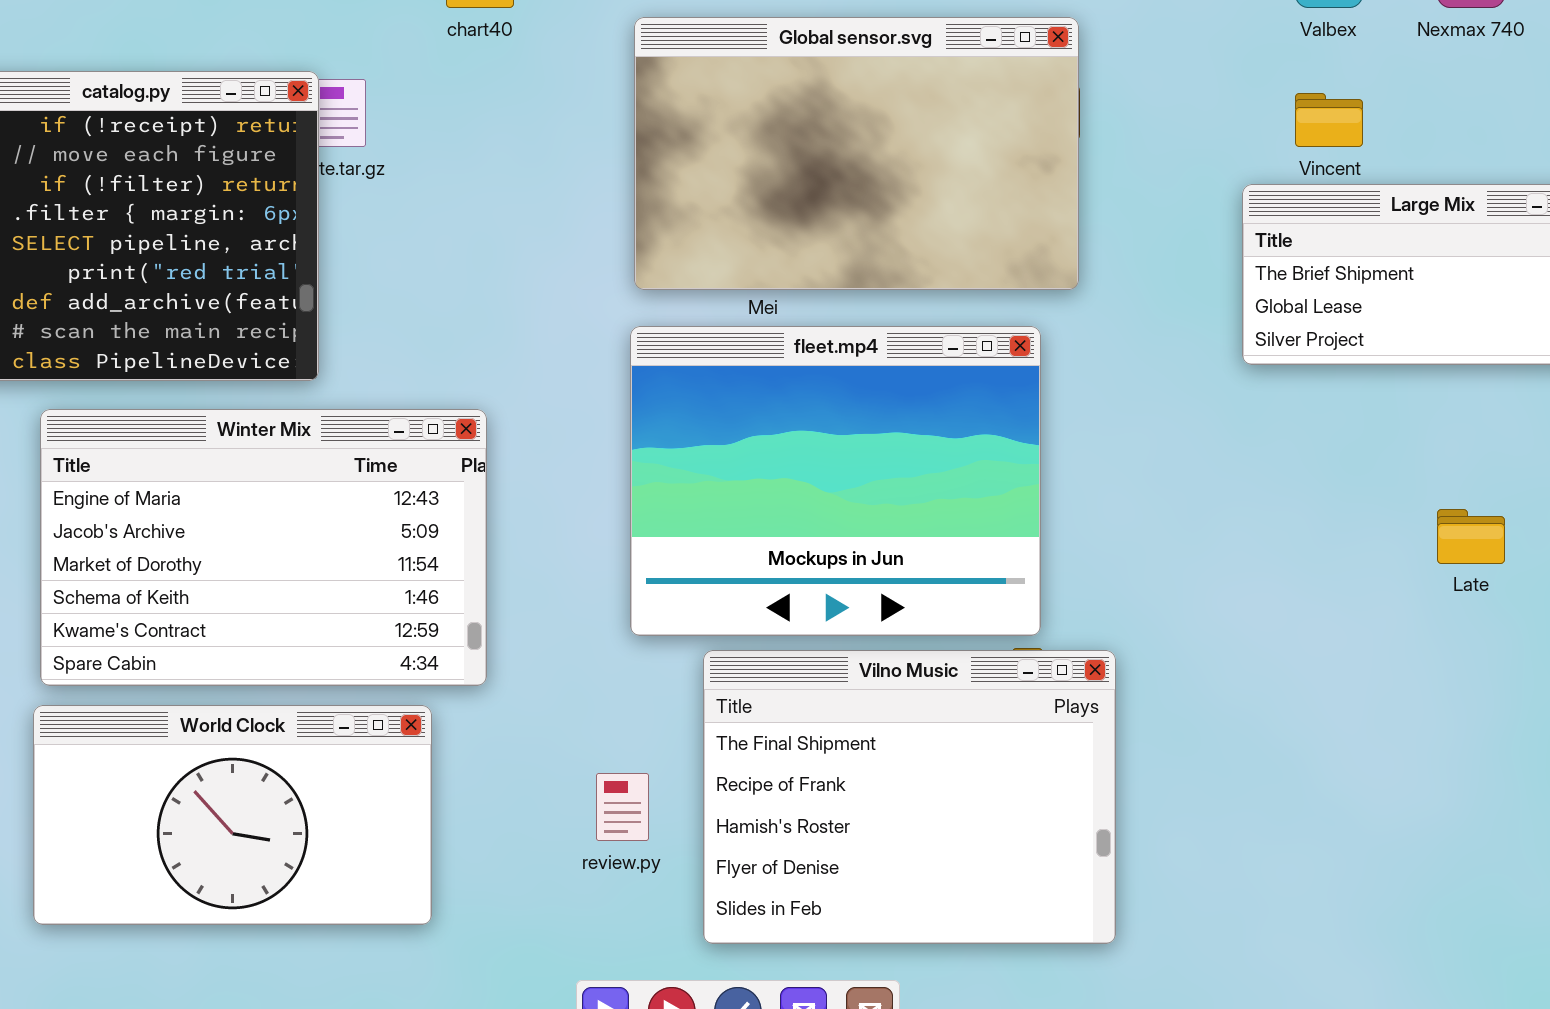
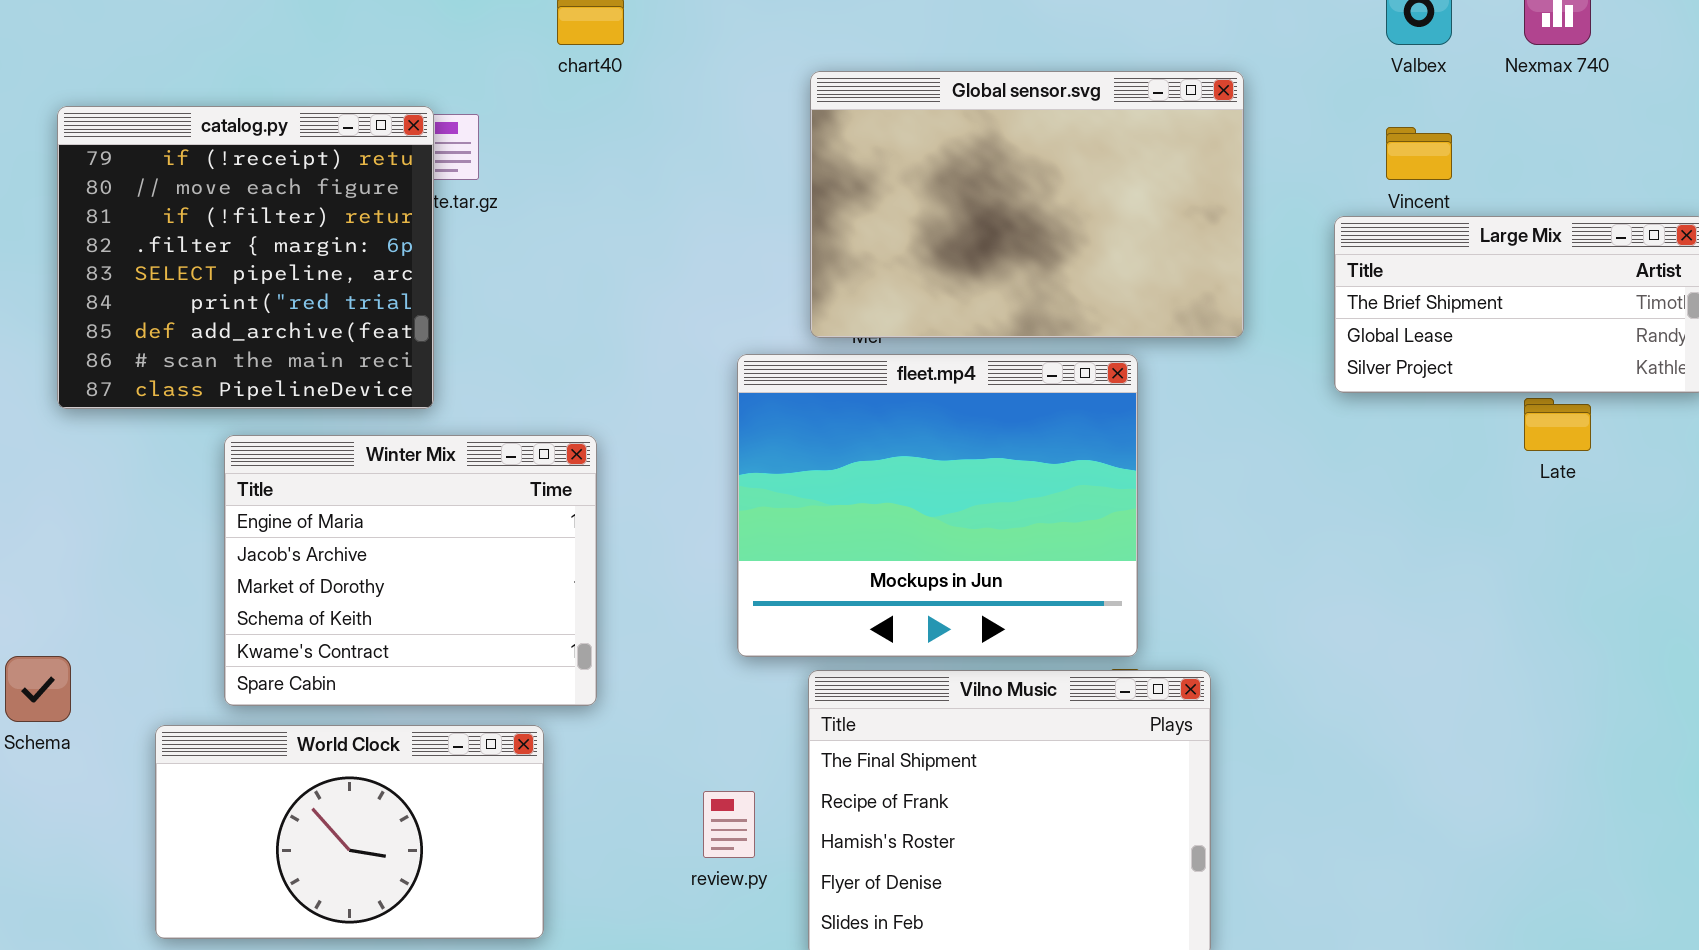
Global sensor.svg: [634,17,1079,290] -> [810,71,1244,338], moved
Winter Mix: [40,409,487,686] -> [224,435,597,706], resized
Late: [1437,509,1505,564] -> [1524,398,1591,451], moved

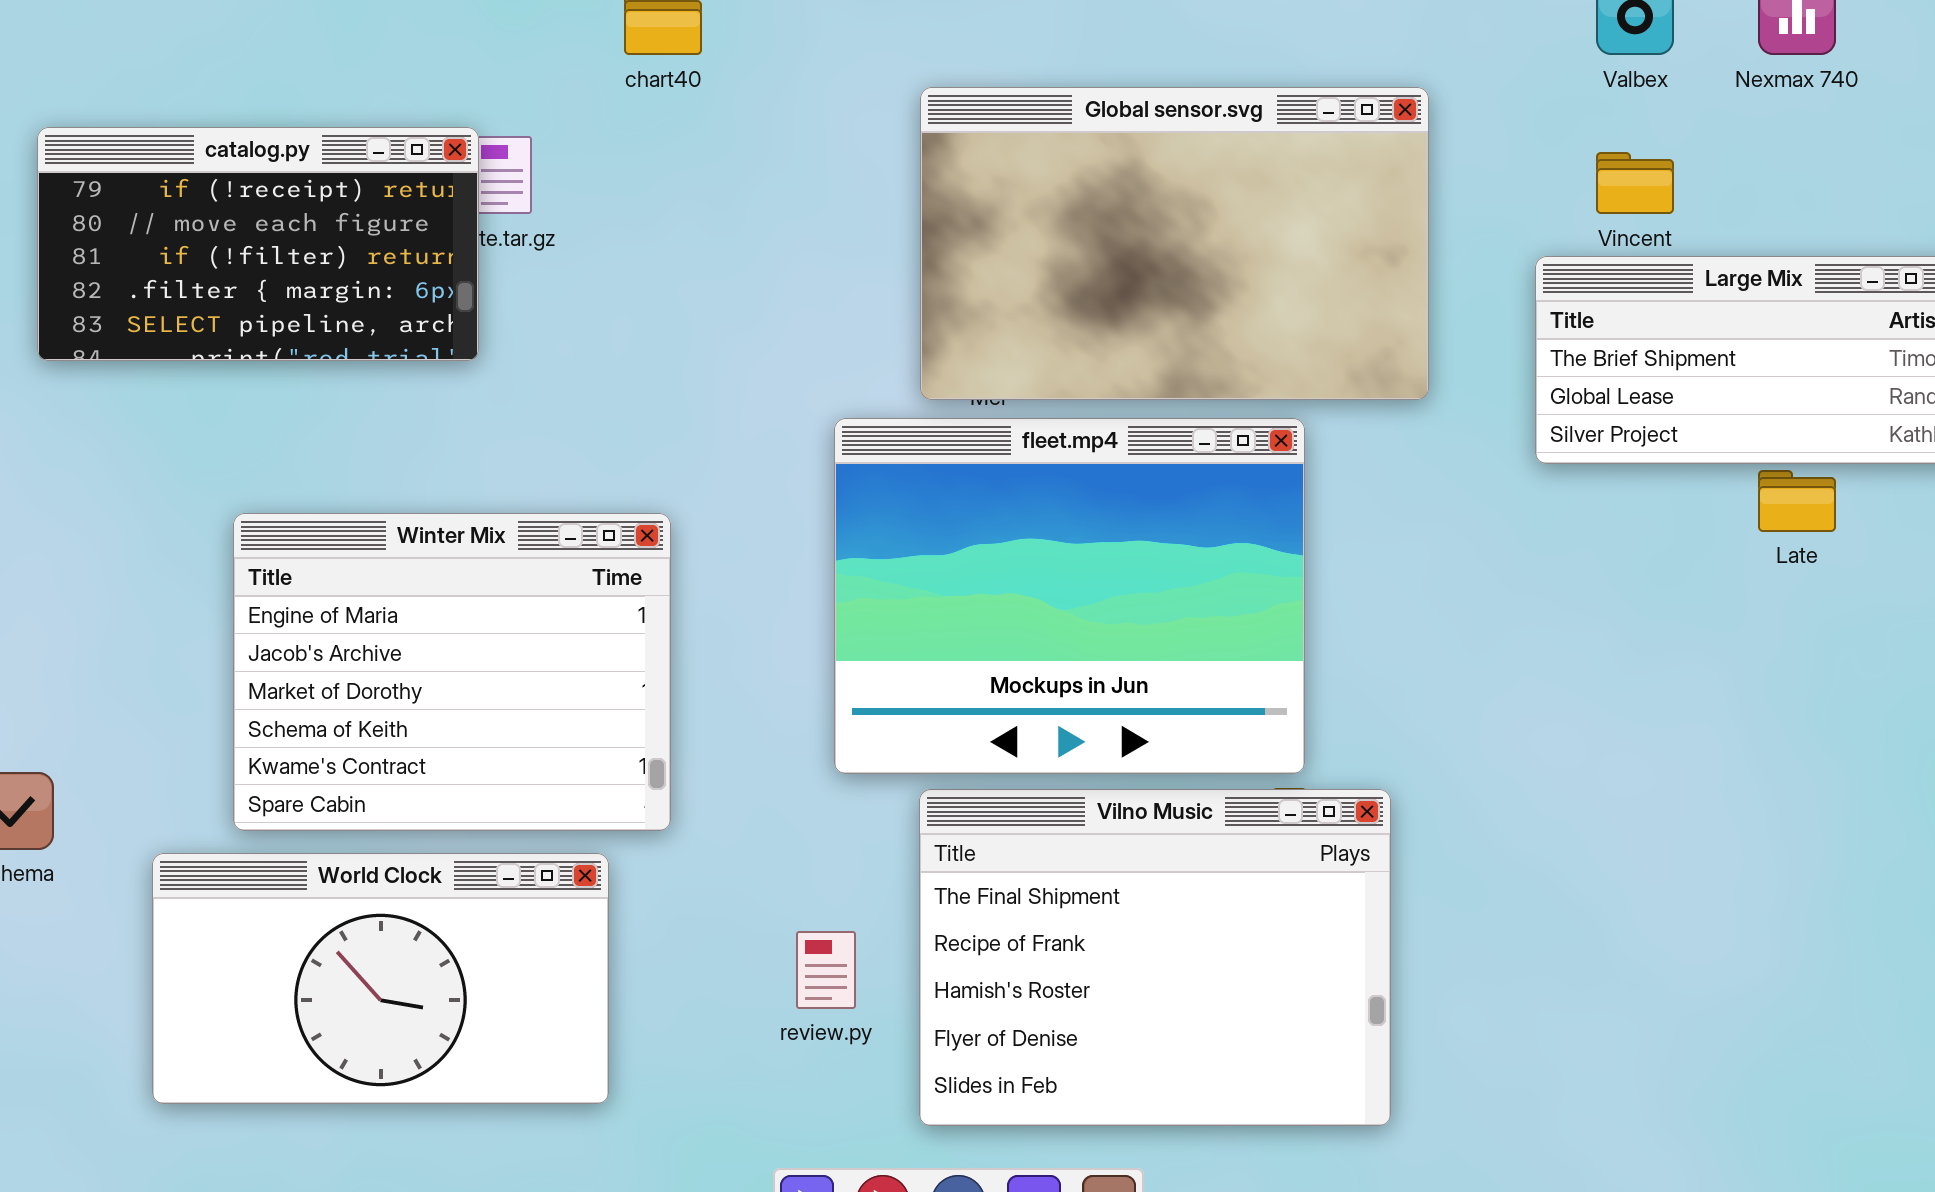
catalog.py: [57,106,434,409] -> [37,127,479,361], resized

